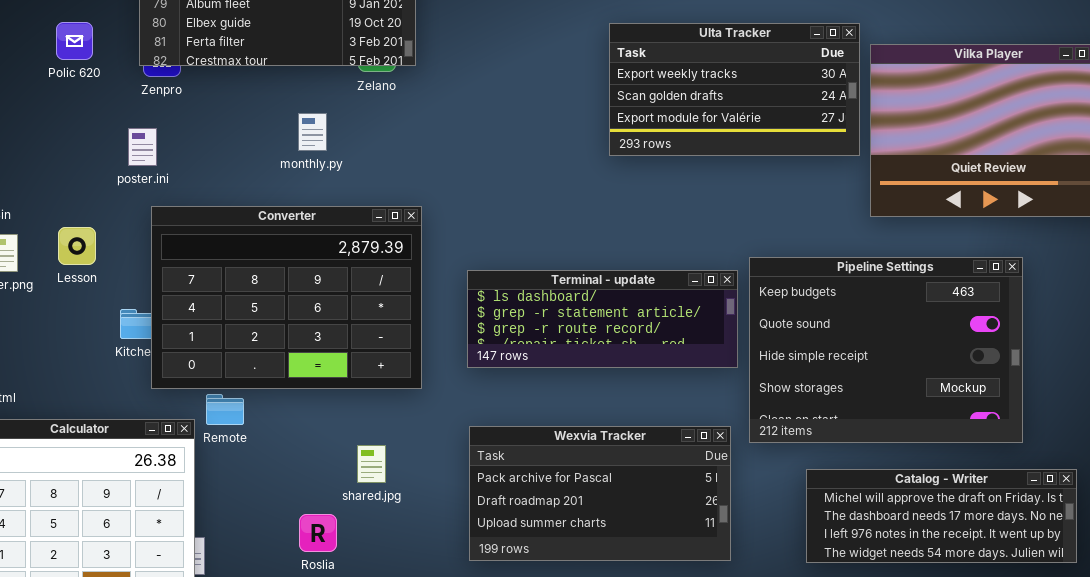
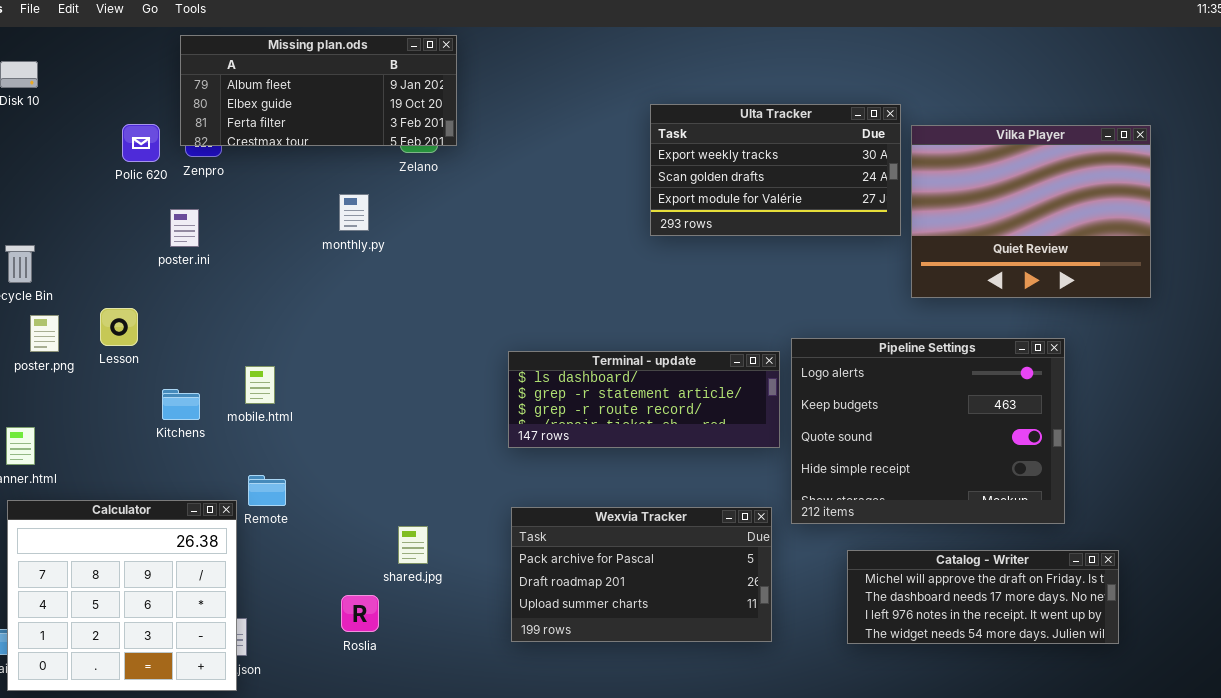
Polic 620: [56,22,93,60] -> [122,124,160,162], moved
Converter: [151,206,422,389] -> none, closed
Pipeline Settings: [749,257,1023,443] -> [791,338,1065,524], scrolled up 1 row

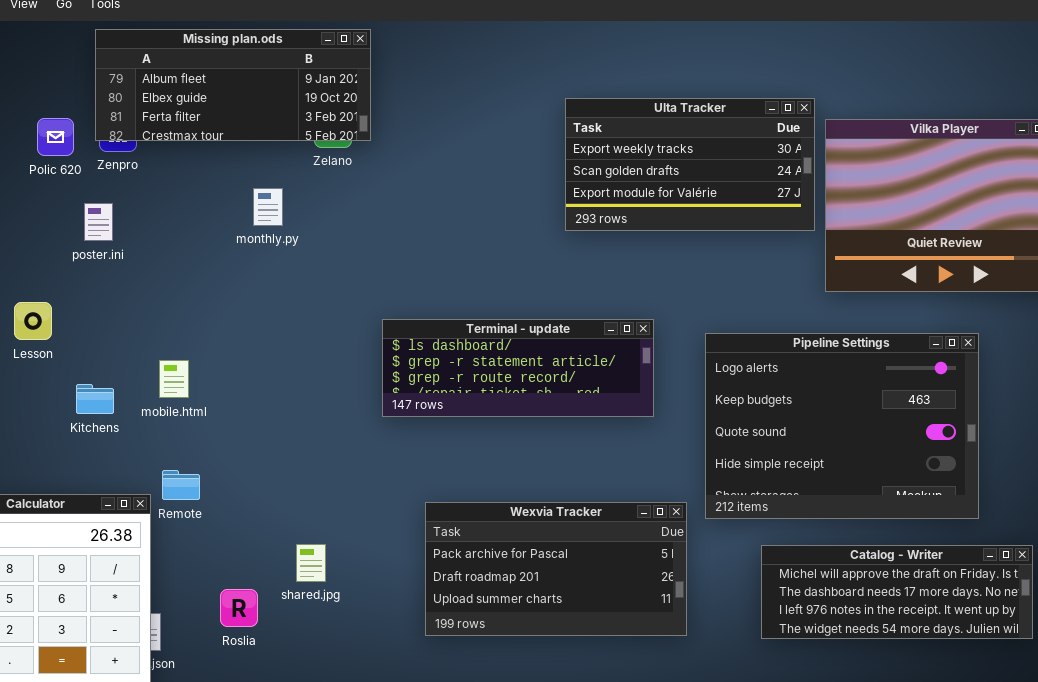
Terminal - update: [508,351,780,448] -> [382,319,654,417], moved
shared.jpg: [398,526,428,564] -> [296,544,326,582], moved
Roslia: [341,595,379,632] -> [220,589,258,627], moved

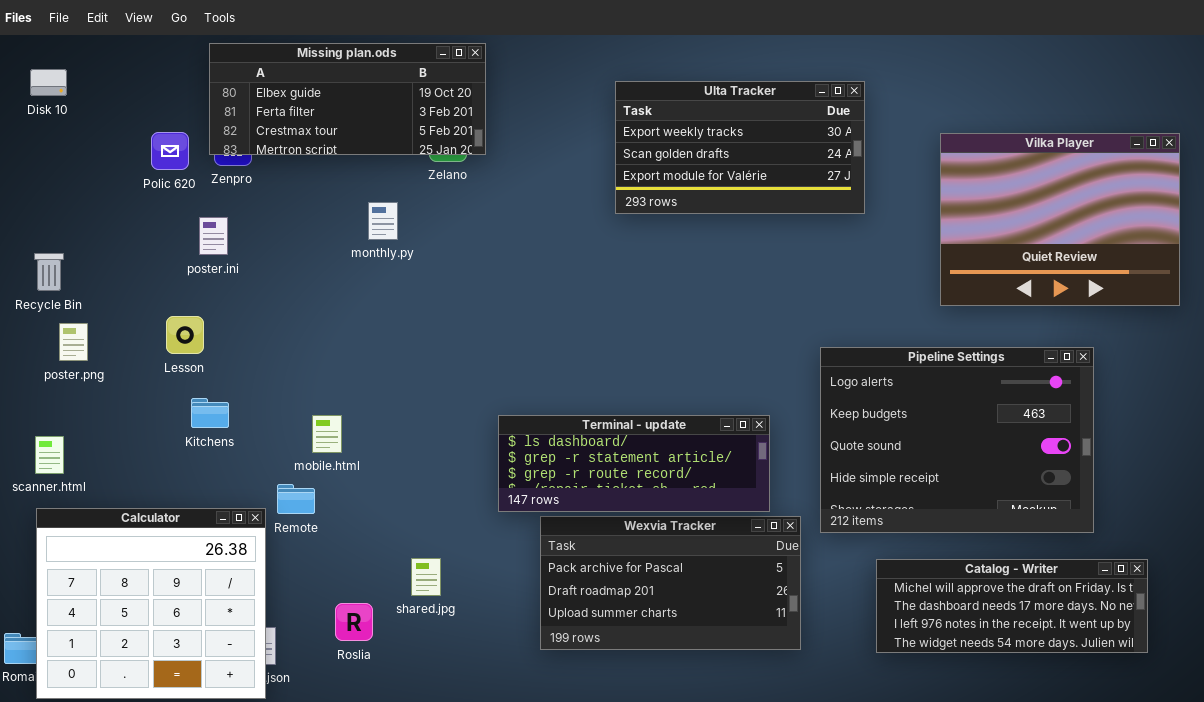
Missing plan.ods: [95,29,371,141] -> [209,43,486,155], scrolled down 1 row
Ulta Tracker: [565,98,815,231] -> [615,81,865,214], moved
Lesson: [14,302,52,340] -> [166,316,204,354], moved
Terminal - update: [382,319,654,417] -> [498,415,770,512], moved
mobile.html: [159,360,189,398] -> [312,415,342,453], moved

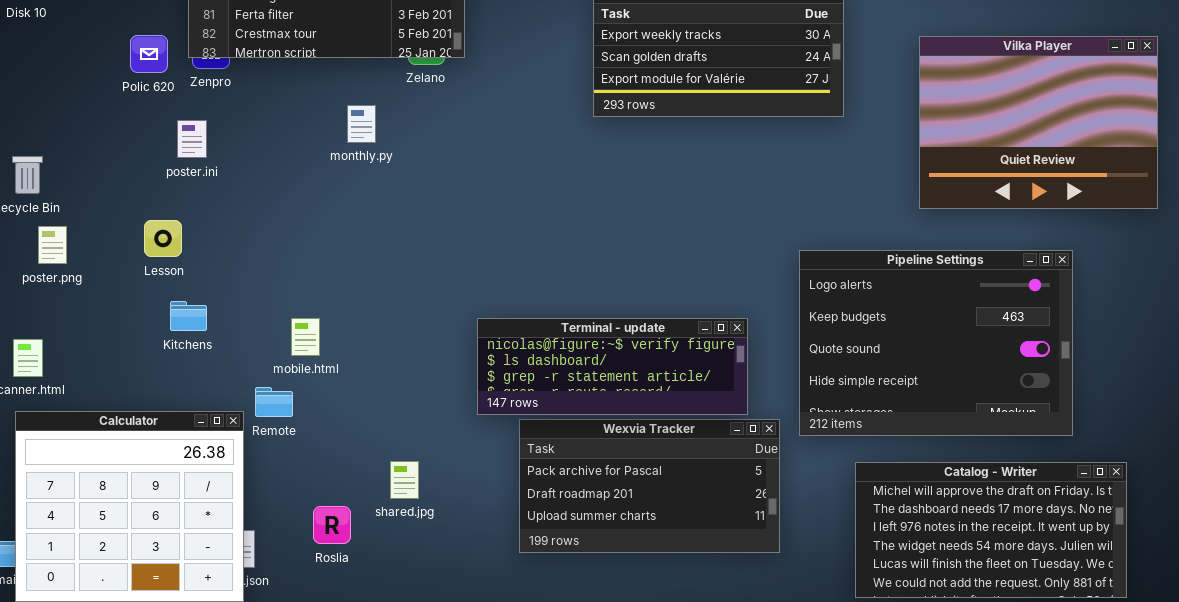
Terminal - update: [498,415,770,512] -> [477,318,748,415], scrolled up 1 row
Catalog - Writer: [876,559,1148,653] -> [855,462,1127,598], resized

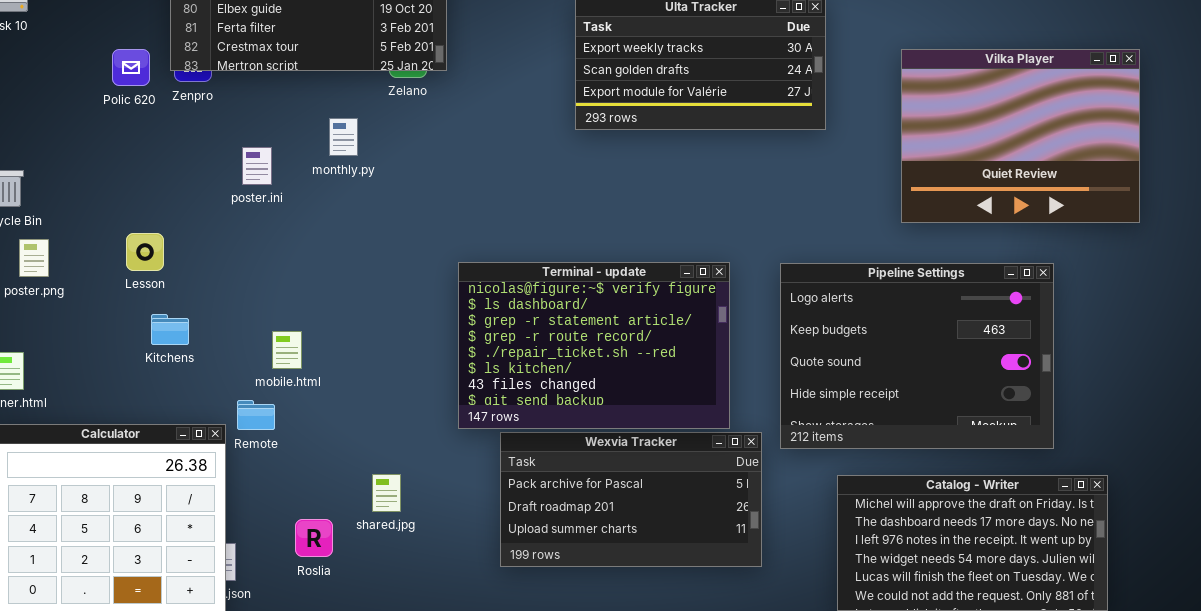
poster.ini: [177,120,207,158] -> [242,147,272,185], moved
Terminal - update: [477,318,748,415] -> [458,262,730,429], resized

